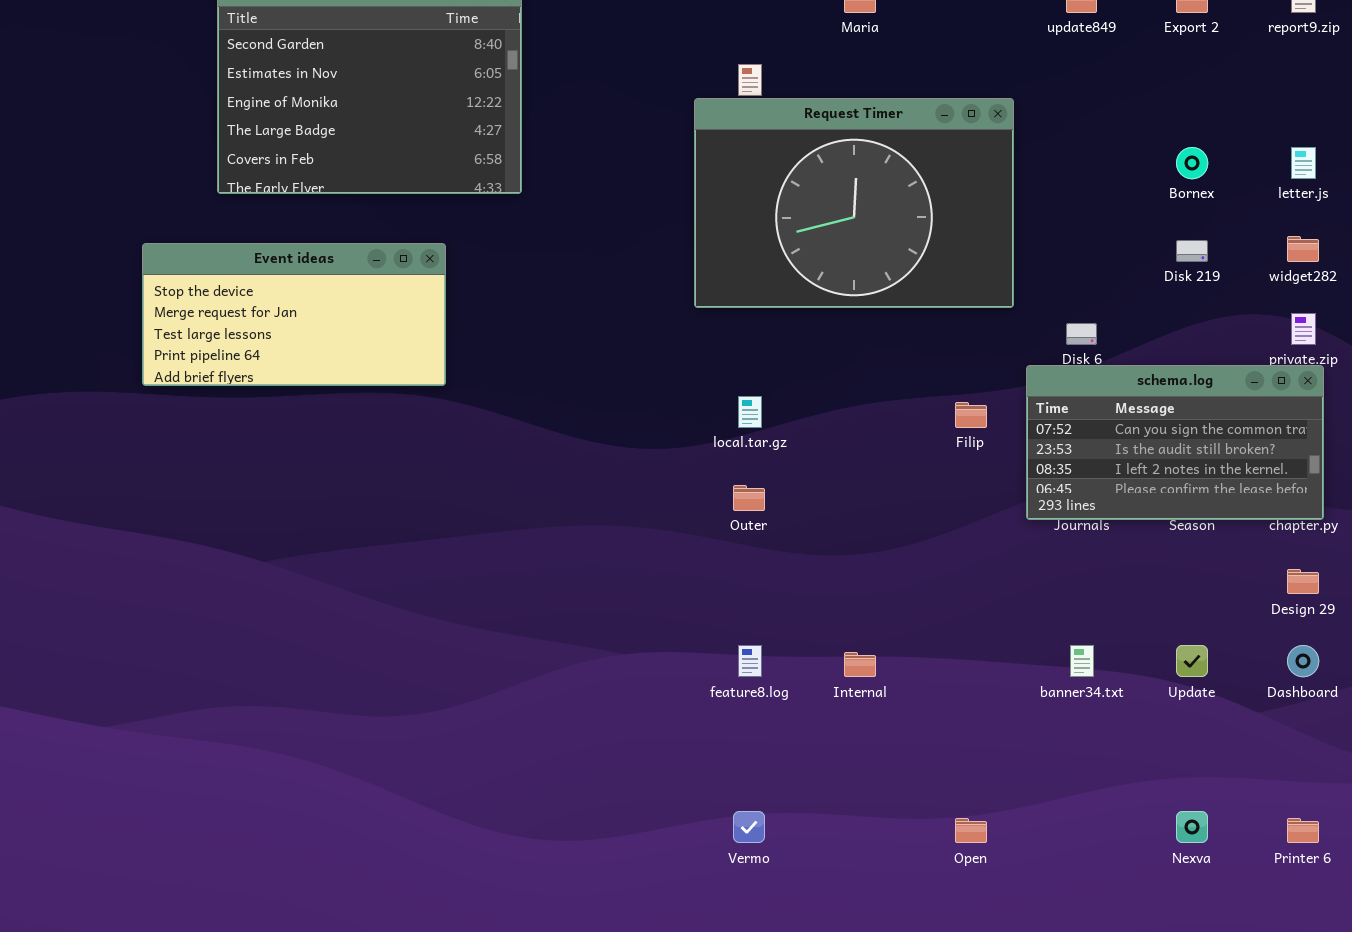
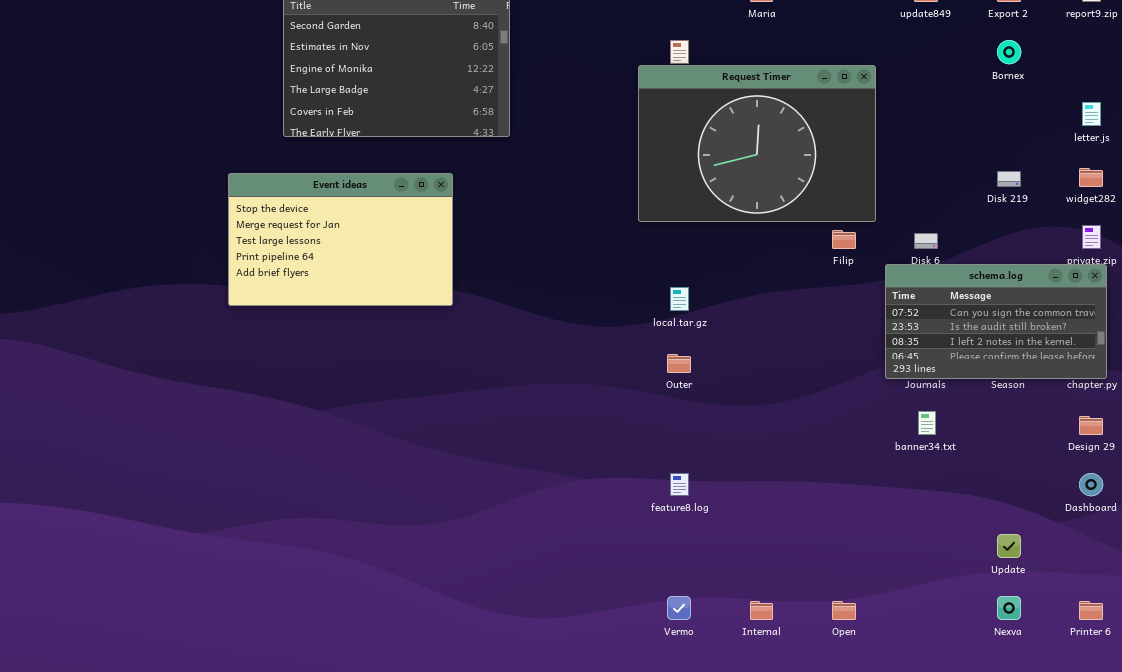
Bornex: [1176,147,1208,179] -> [997,40,1021,64], moved
Event ideas: [142,243,446,386] -> [228,173,453,306], resized
Filip: [955,402,987,428] -> [832,230,856,249], moved
banner34.txt: [1070,645,1094,677] -> [918,411,936,435], moved
Update: [1176,645,1208,677] -> [997,534,1021,558], moved
Internal: [844,652,876,677] -> [750,601,773,620], moved

